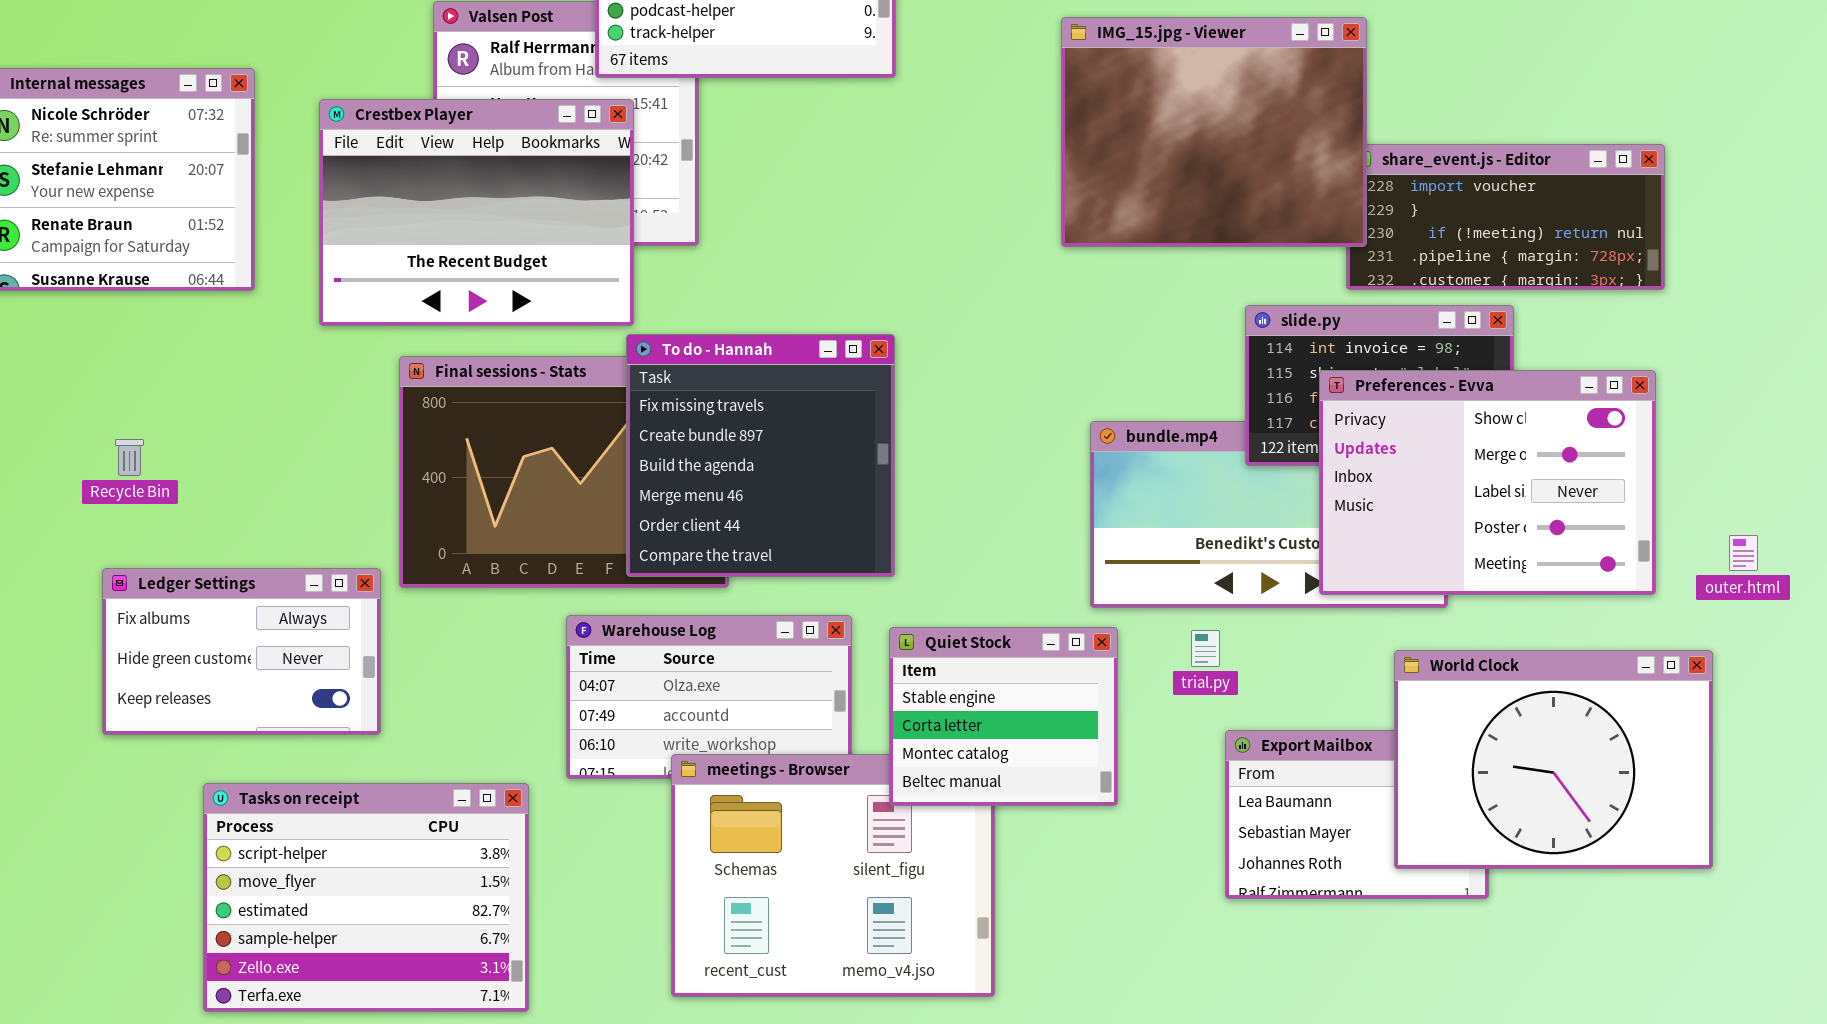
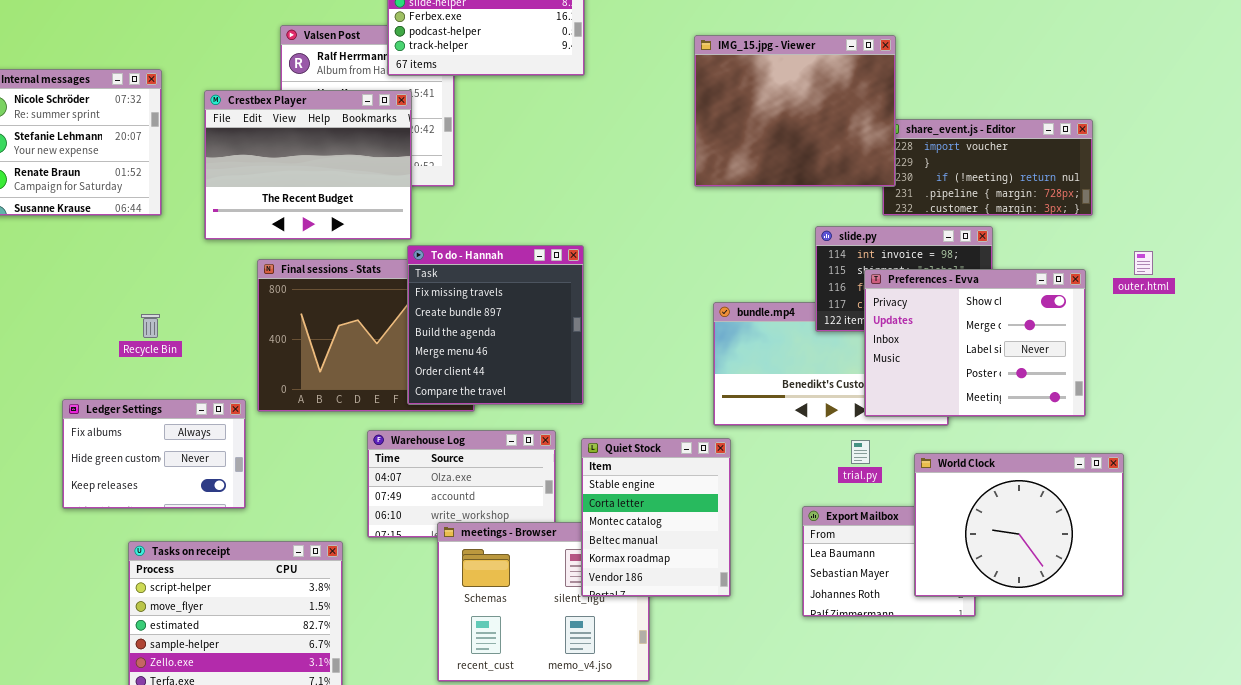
Recycle Bin: [115,439,144,476] -> [141,314,160,338], moved
outer.html: [1729,535,1758,571] -> [1134,251,1153,275], moved
Quiet Stock: [889,627,1118,806] -> [581,438,731,597], resized
trial.py: [1191,630,1220,667] -> [851,440,870,464], moved

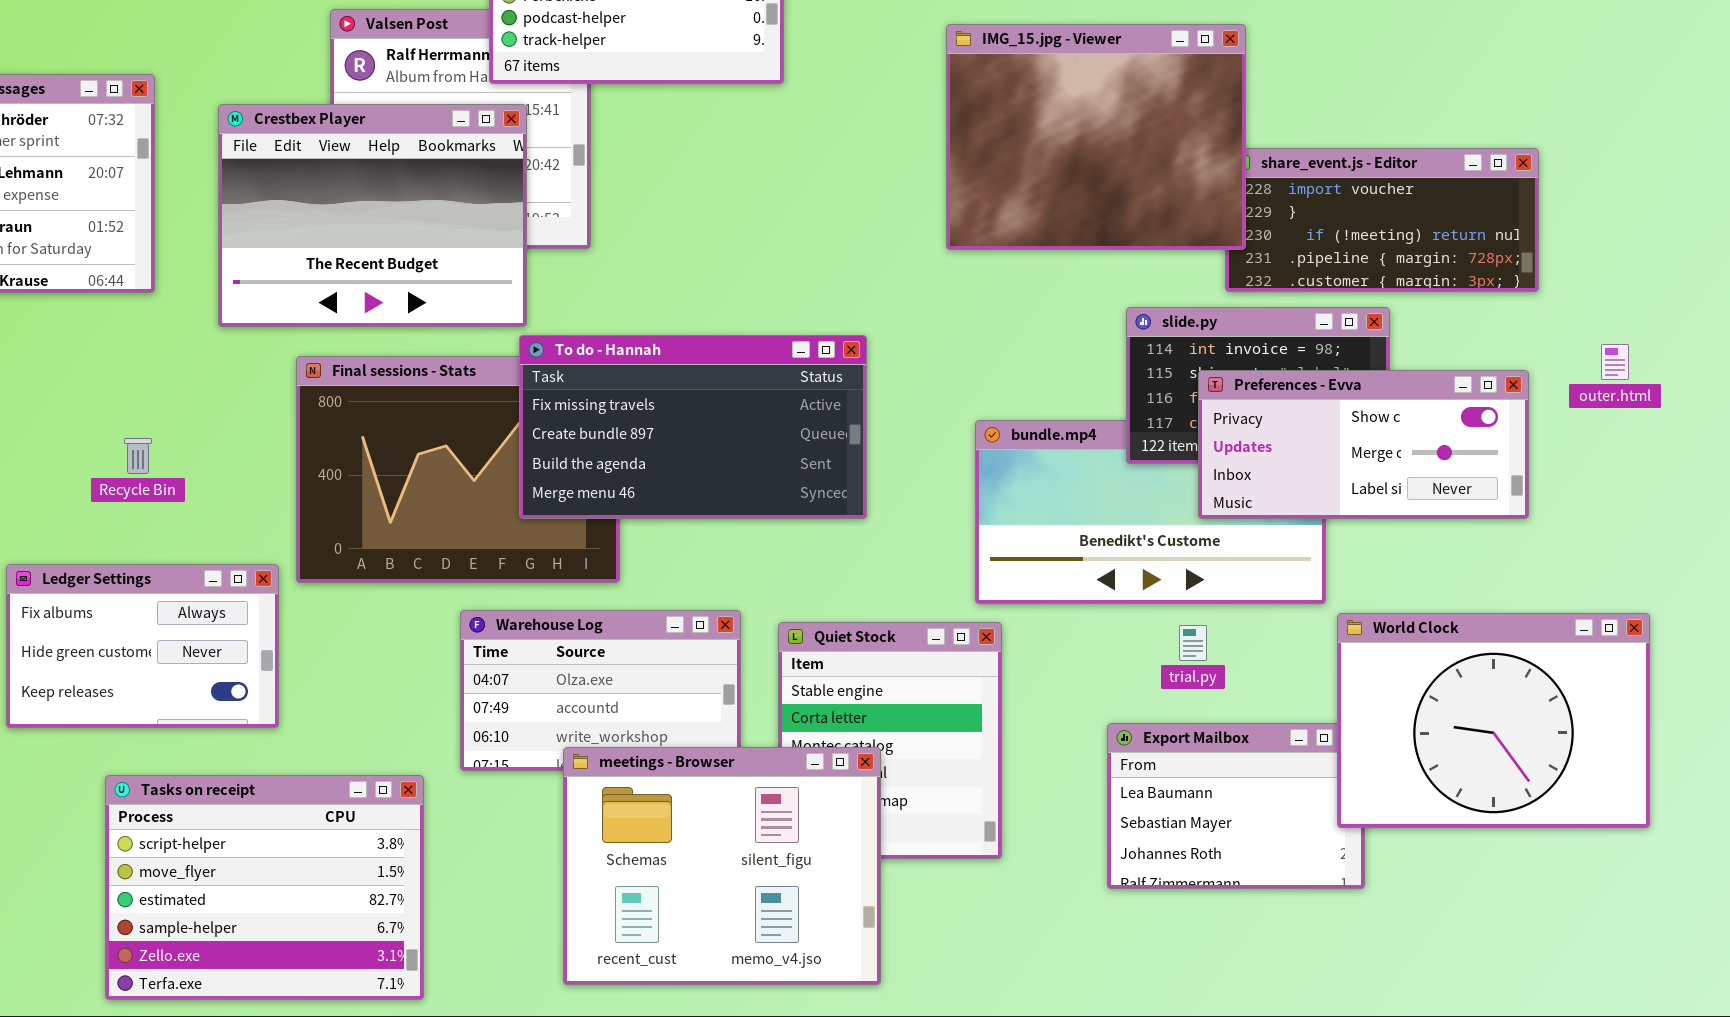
To do - Hannah: [407,245,584,405] -> [519,335,867,519], resized
Preferences - Evva: [864,269,1086,417] -> [1198,370,1529,519], resized
World Clock: [914,453,1124,597] -> [1337,613,1650,828], moved
meetings - Browser: [437,522,650,682] -> [563,747,881,985], raised

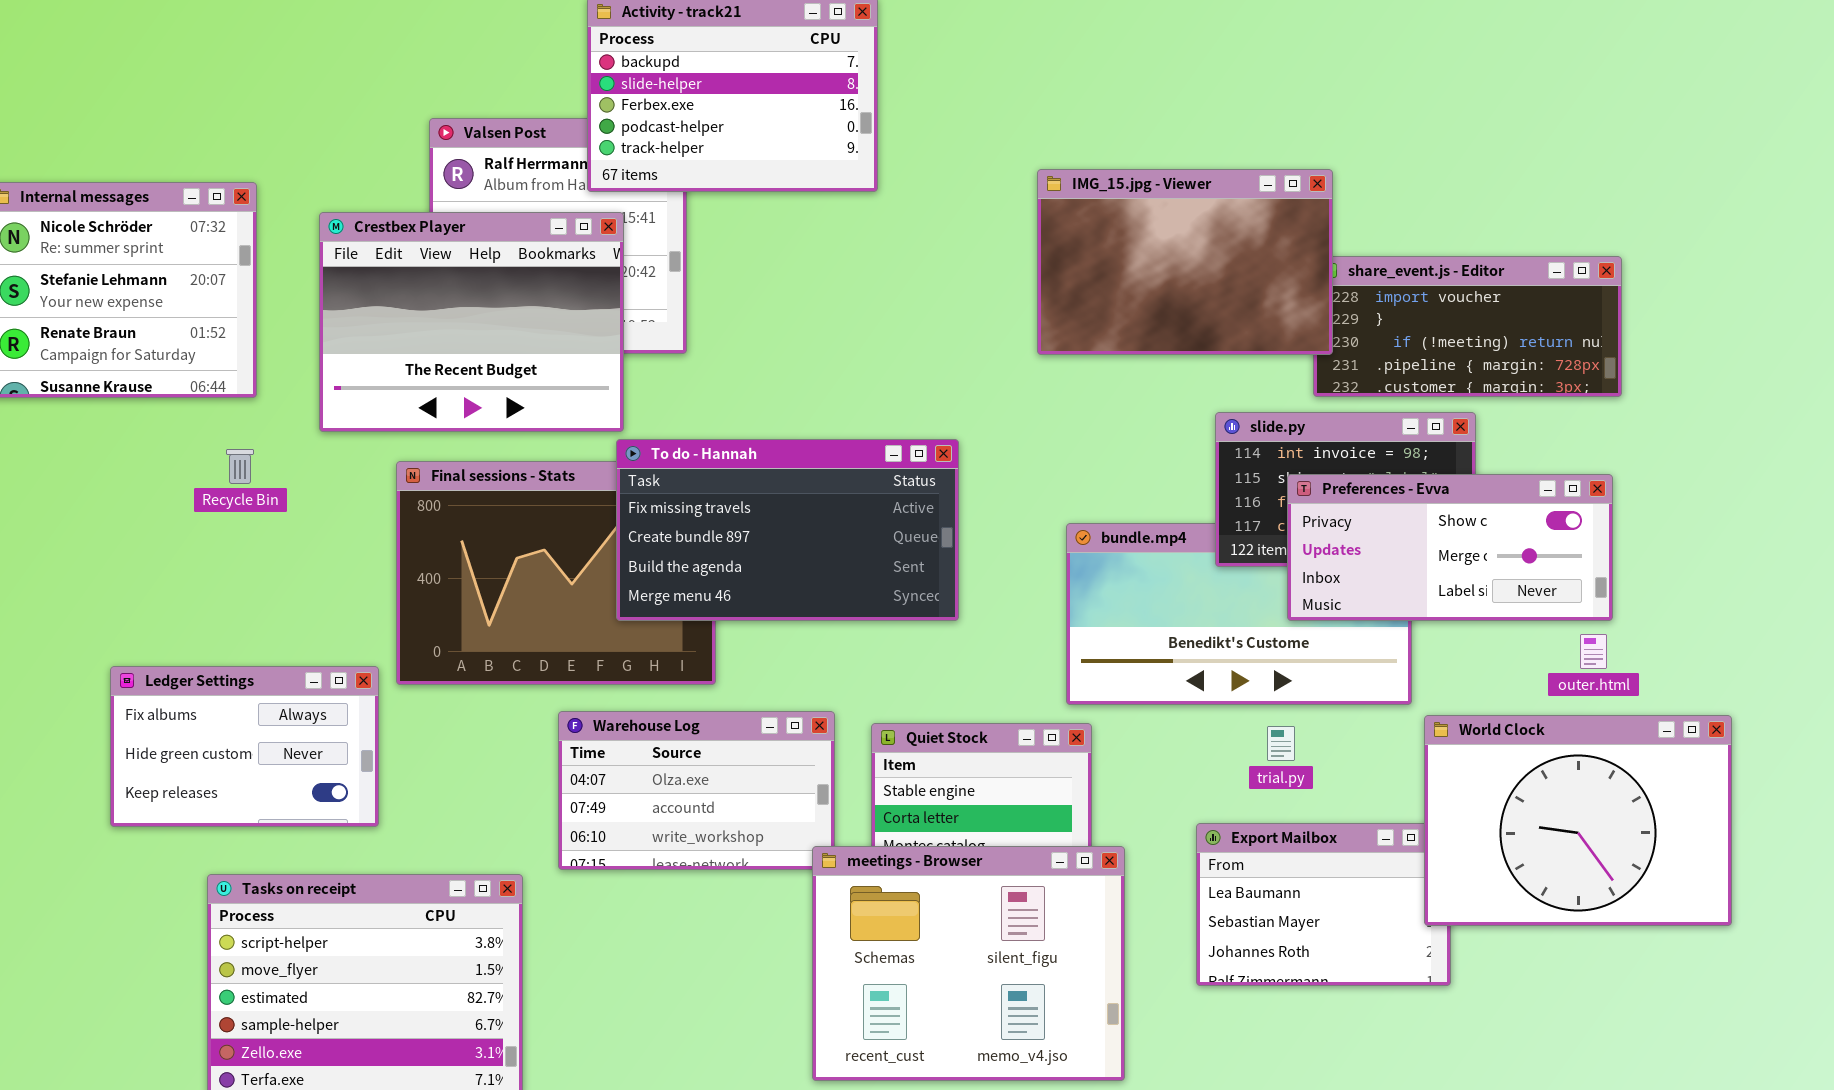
IMG_15.jpg - Viewer: [946,24,1246,250] -> [1037,169,1333,355], resized
outer.html: [1601,344,1629,380] -> [1580,634,1607,669], moved
Recycle Bin: [124,438,152,474] -> [226,449,254,484], moved
meetings - Browser: [563,747,881,985] -> [812,846,1125,1081], moved

